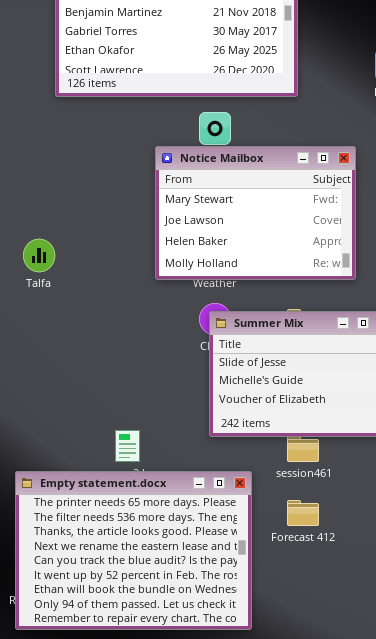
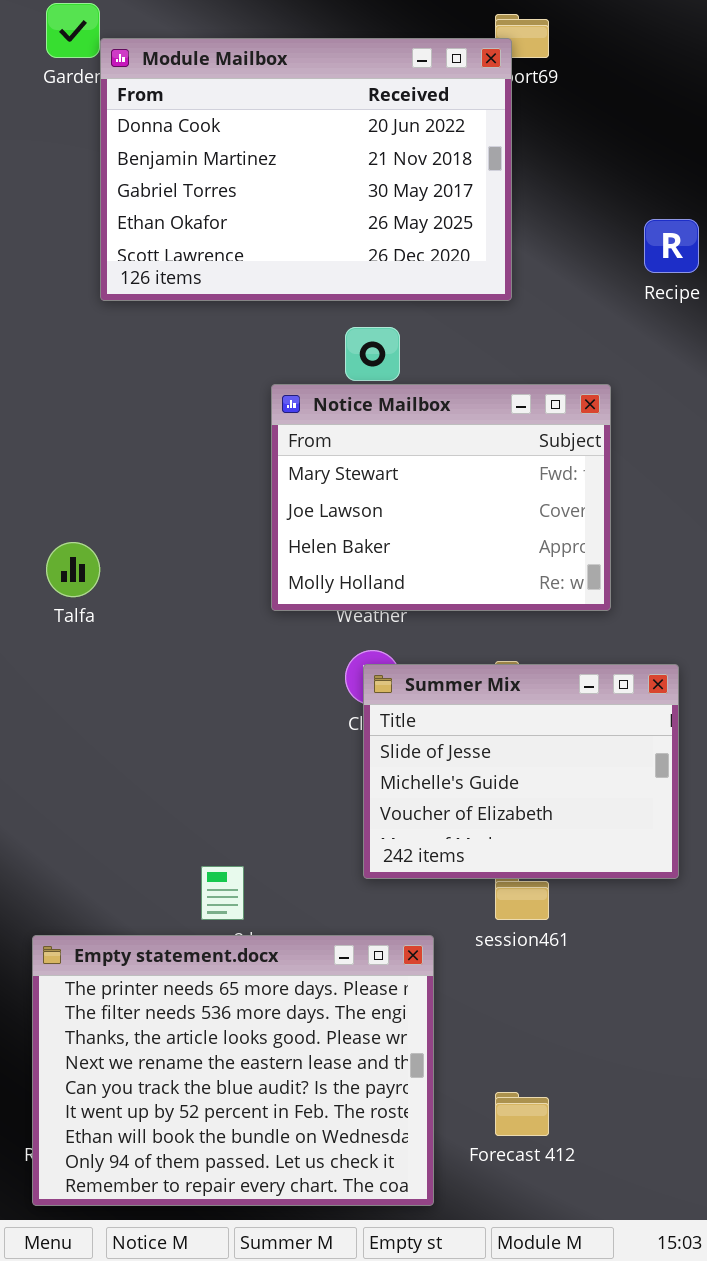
Forecast 412: [287,500,319,526] -> [495,1092,549,1136], moved

